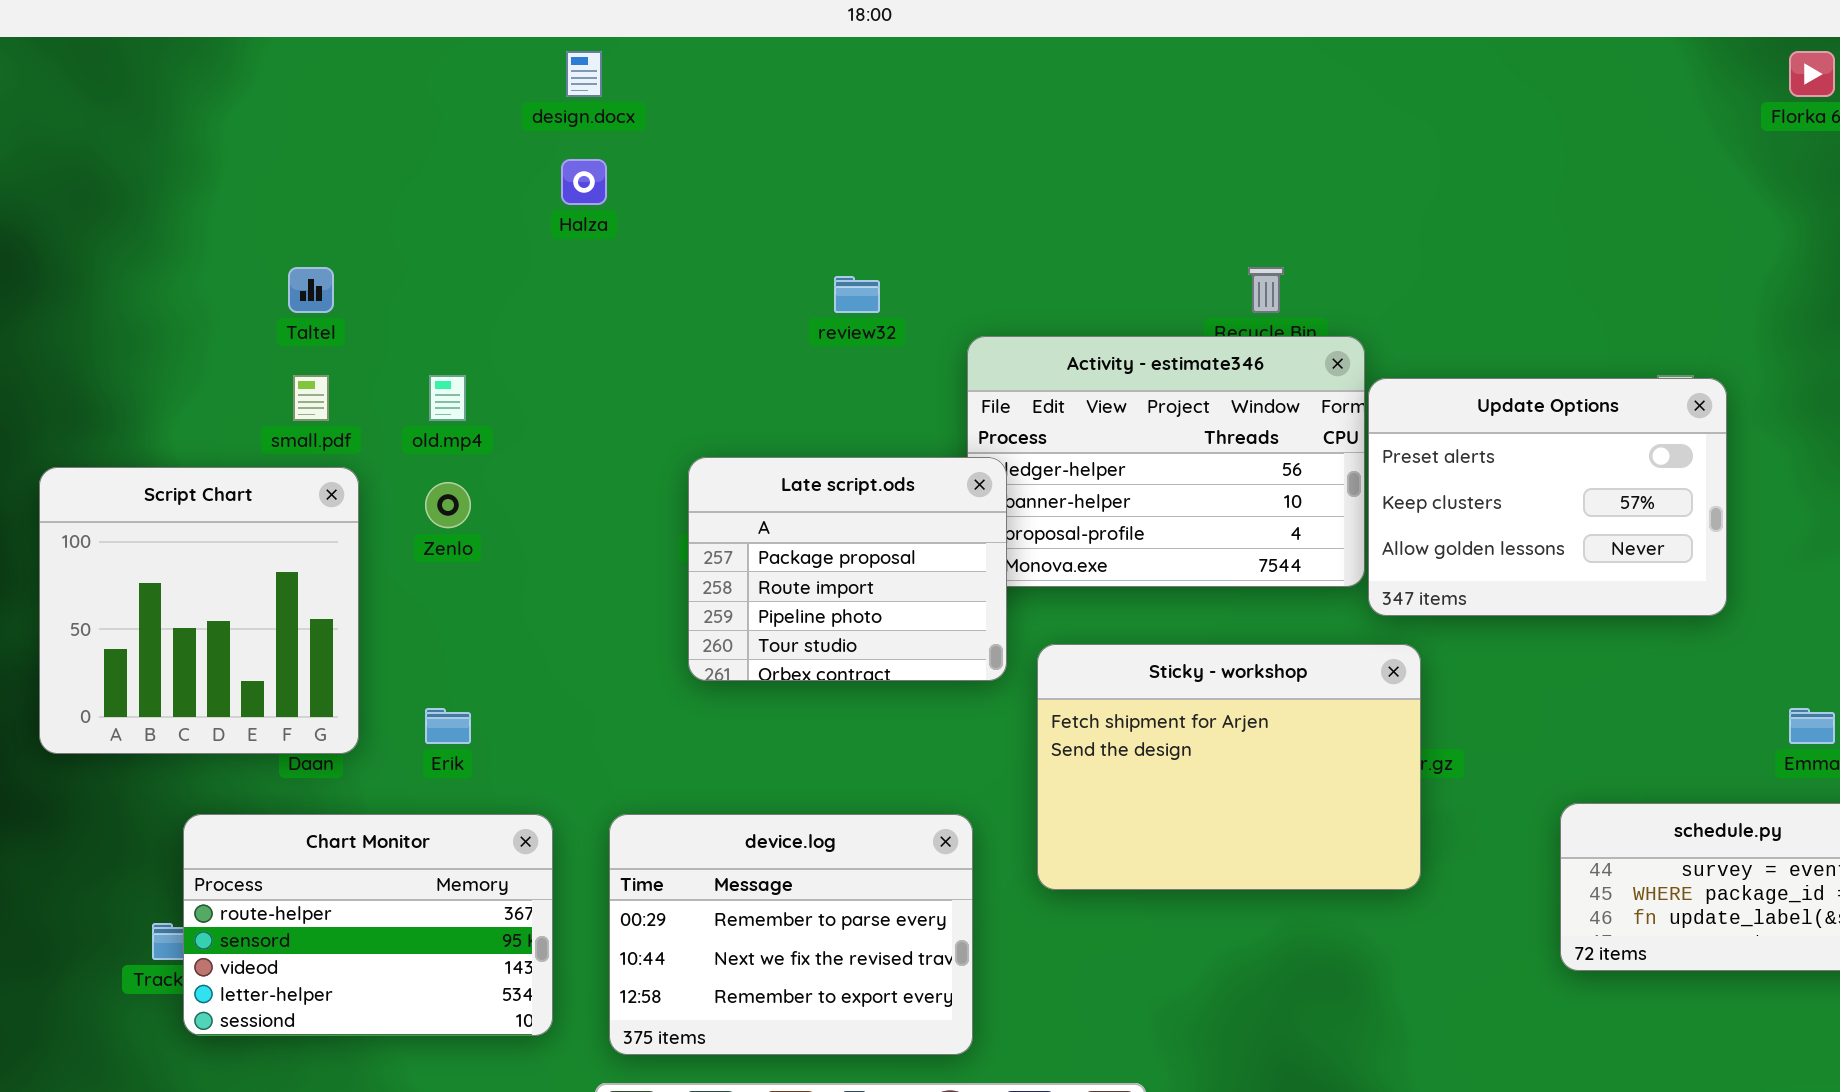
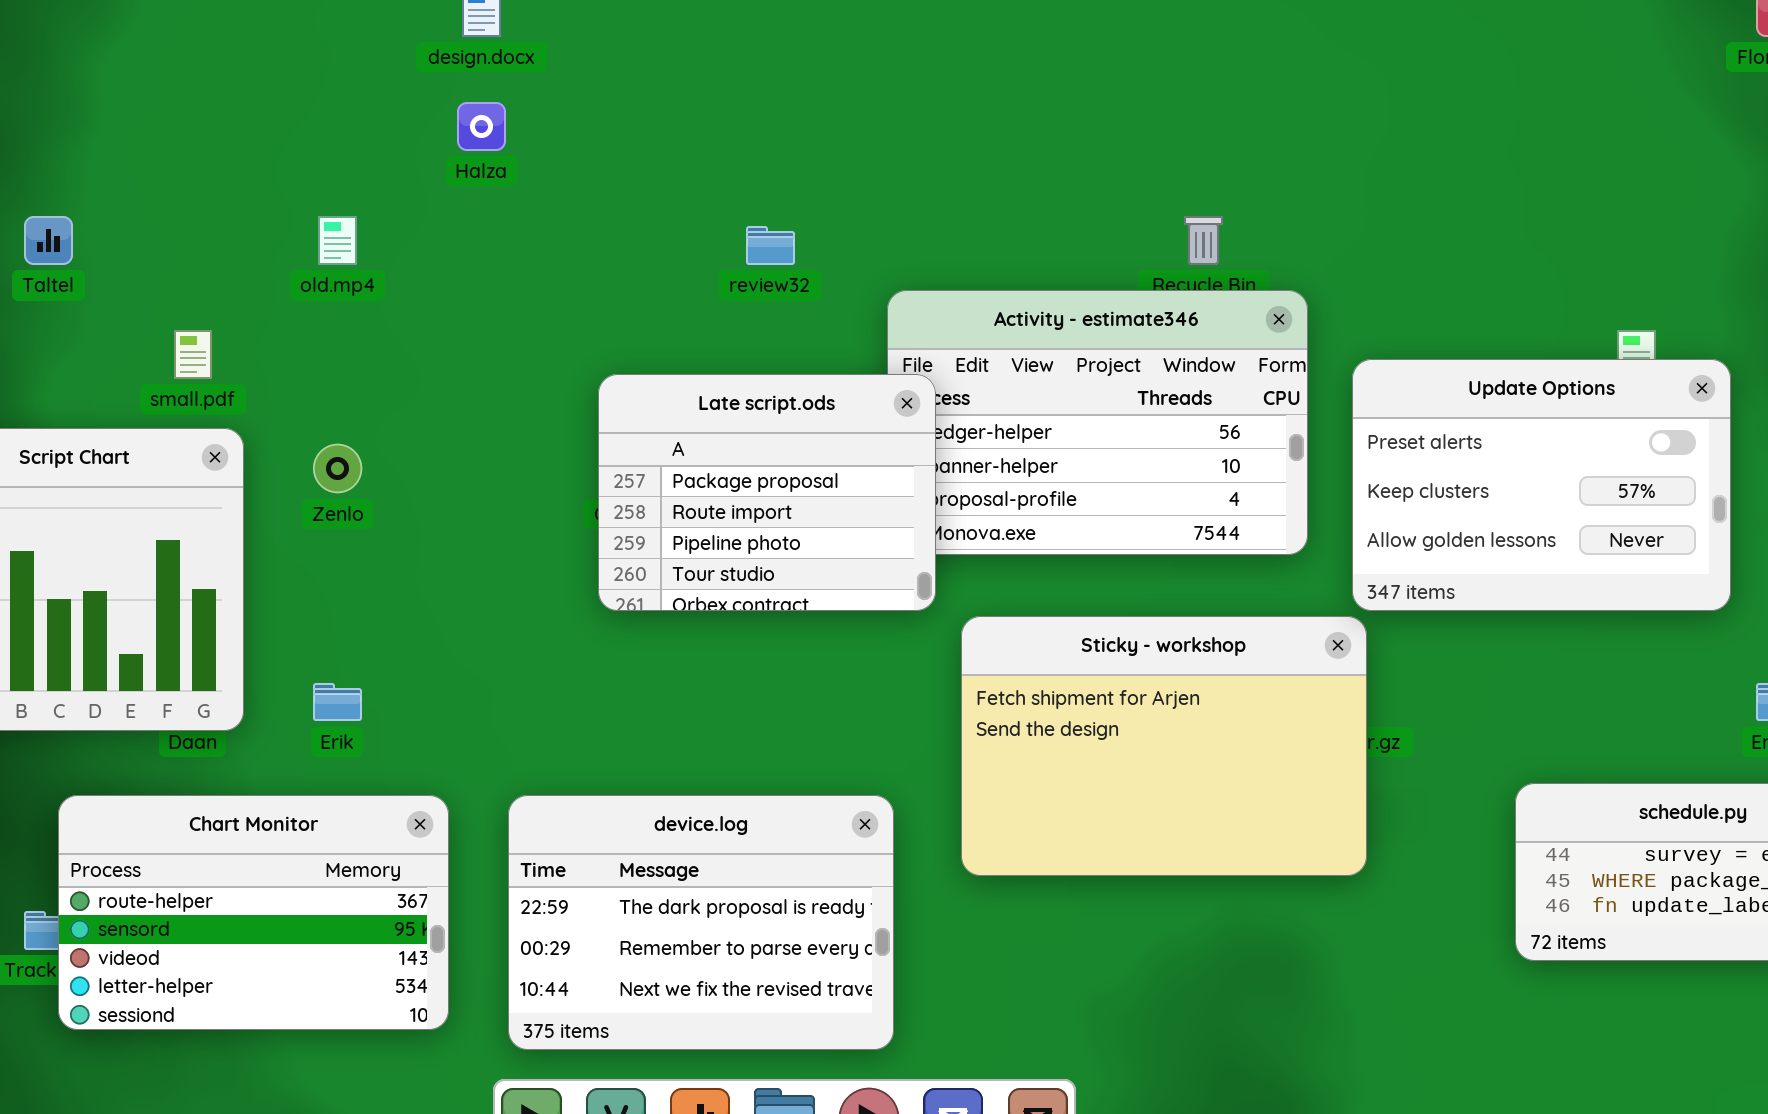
Taltel: [288,267,334,313] -> [24,216,73,265], moved
old.mp4: [429,375,466,421] -> [318,216,357,265], moved
Update Options: [1368,378,1727,616] -> [1352,359,1731,611], moved
Late script.ods: [688,457,1007,681] -> [598,374,936,611], moved
device.log: [609,814,973,1055] -> [508,795,894,1050], scrolled up 1 row

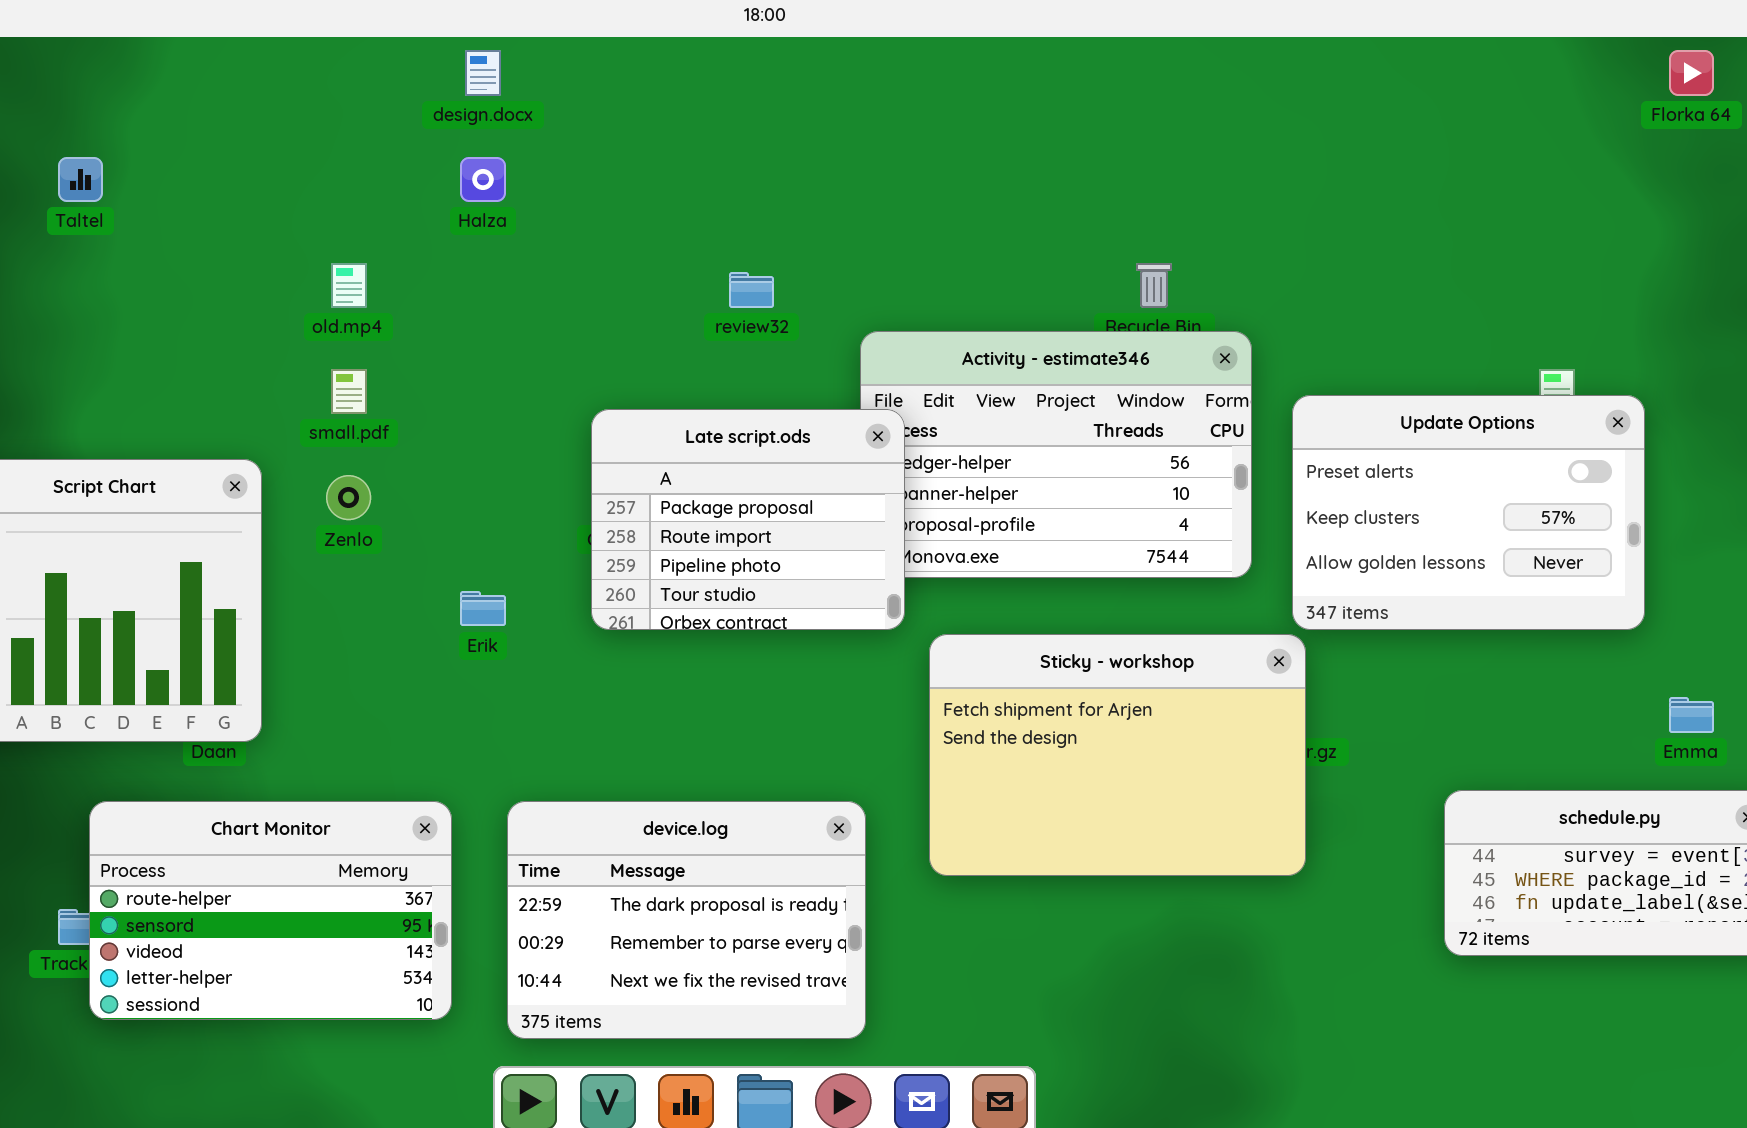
Taltel: [24,216,73,265] -> [58,157,103,202], moved
small.pdf: [174,330,212,379] -> [331,369,367,414], moved
Erik: [313,683,362,721] -> [460,591,506,626], moved

